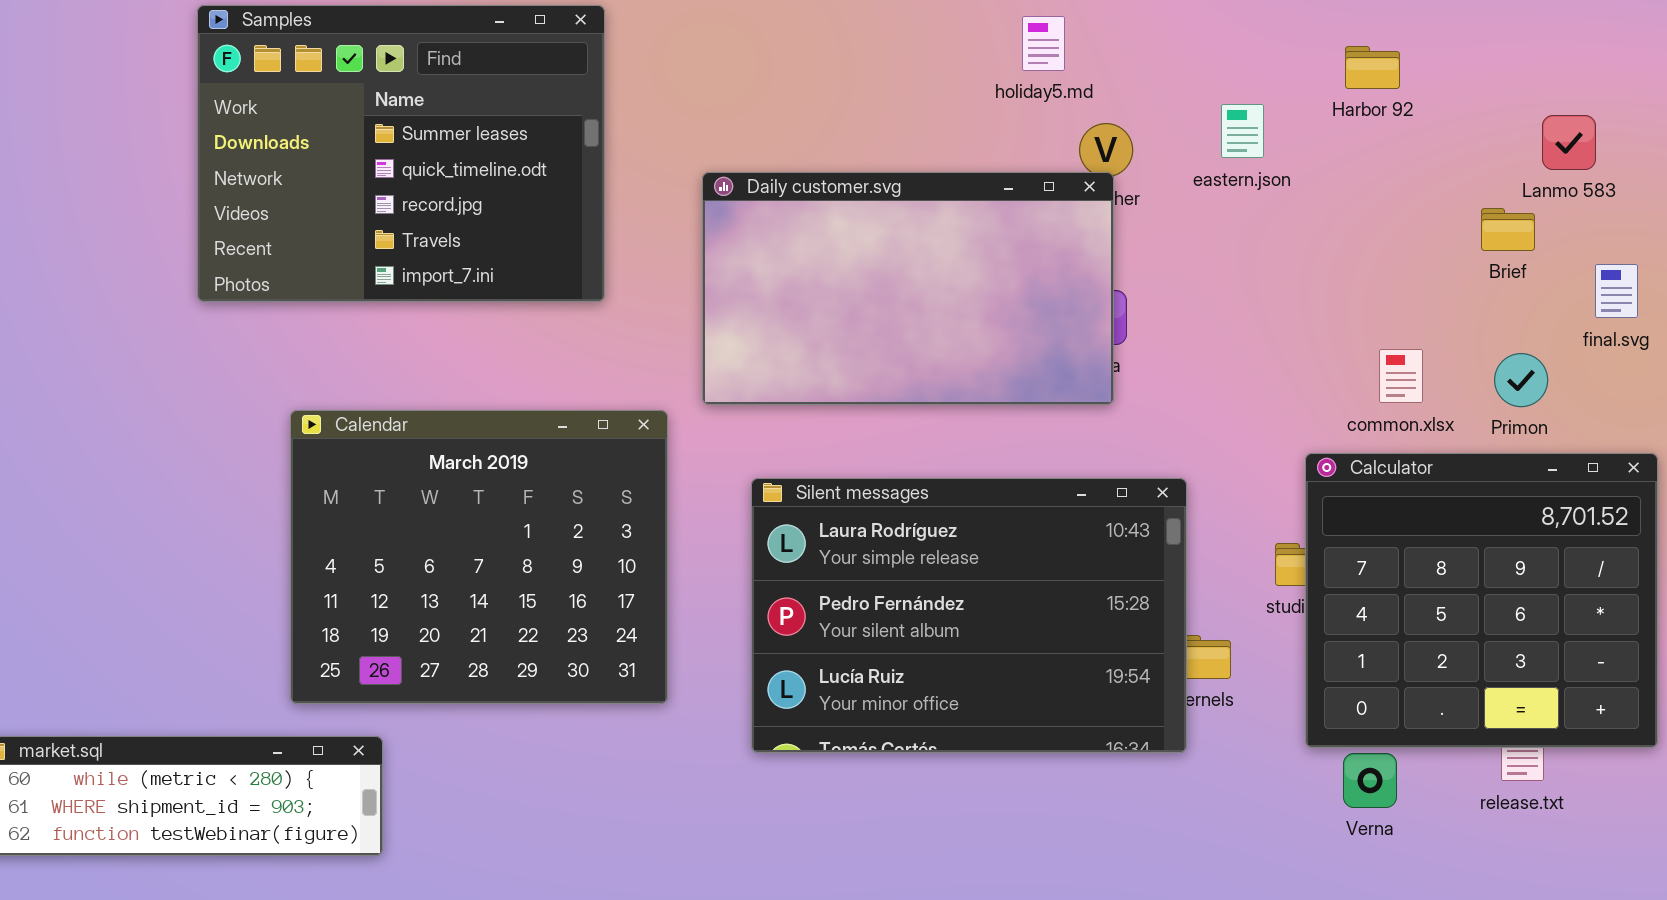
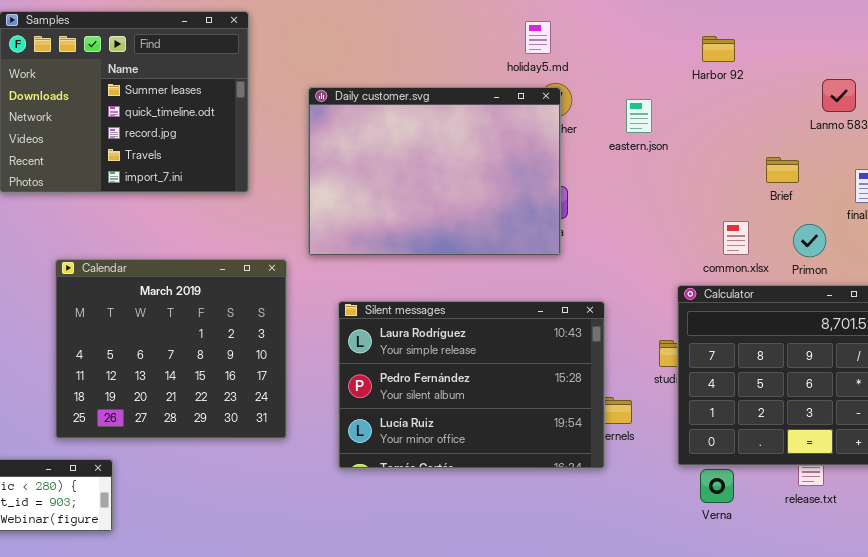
holiday5.md: [1022,16,1065,71] -> [525,21,551,54], moved
eastern.json: [1221,104,1264,158] -> [626,99,652,133], moved
Daily customer.svg: [702,172,1114,405] -> [308,87,561,256], resized
Brief: [1481,208,1535,251] -> [766,157,799,183], moved

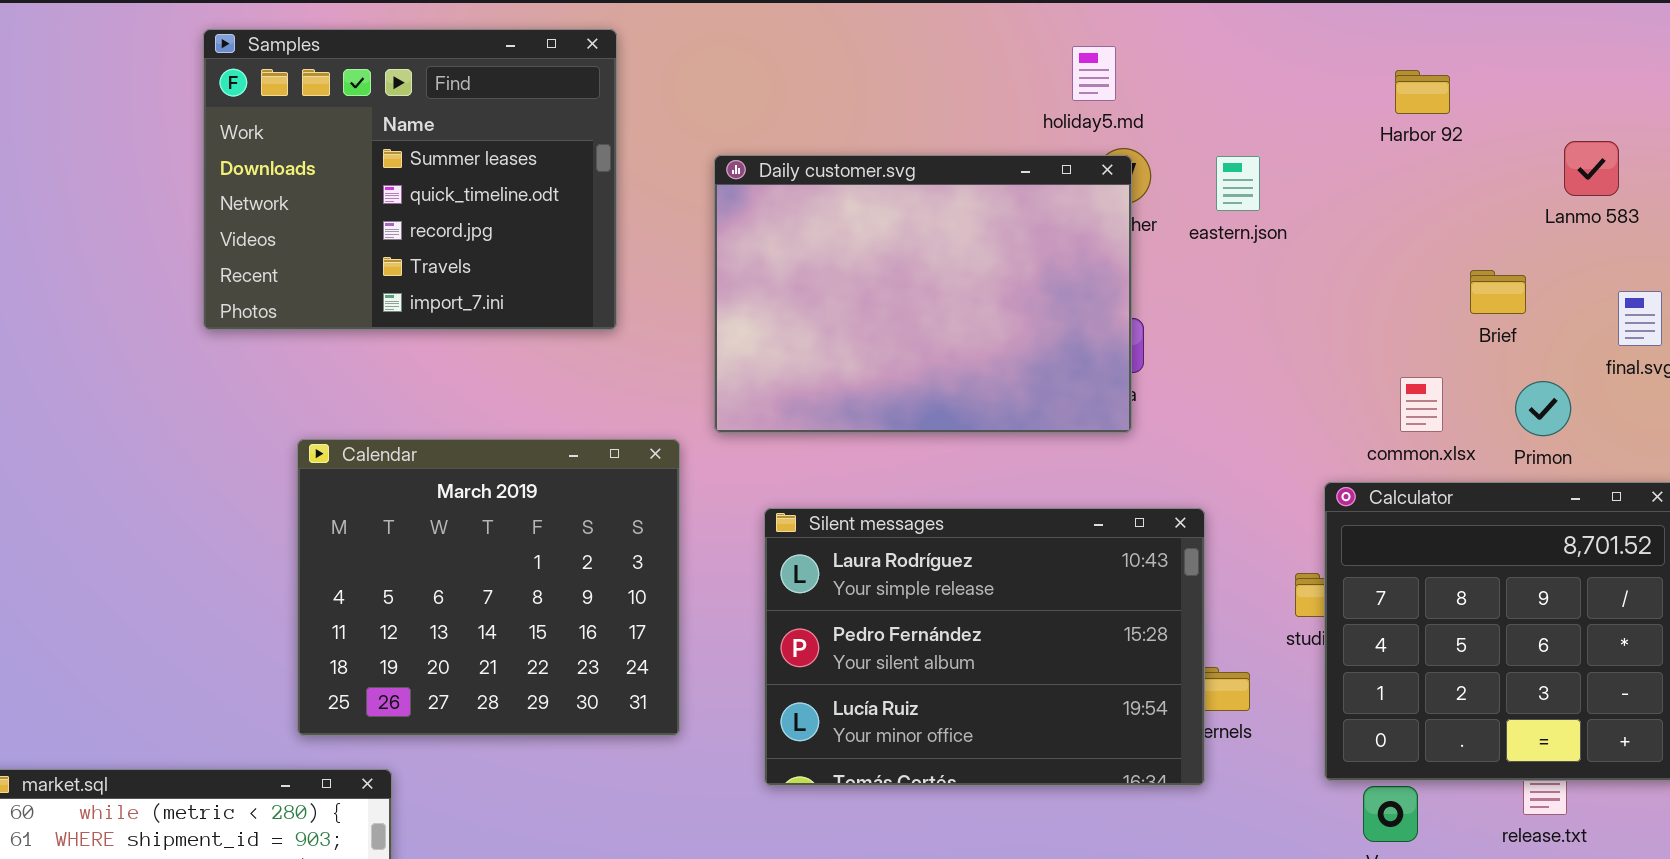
Harbor 92: [702,36,735,62] -> [1395,70,1450,114], moved
eastern.json: [626,99,652,133] -> [1216,156,1260,211], moved

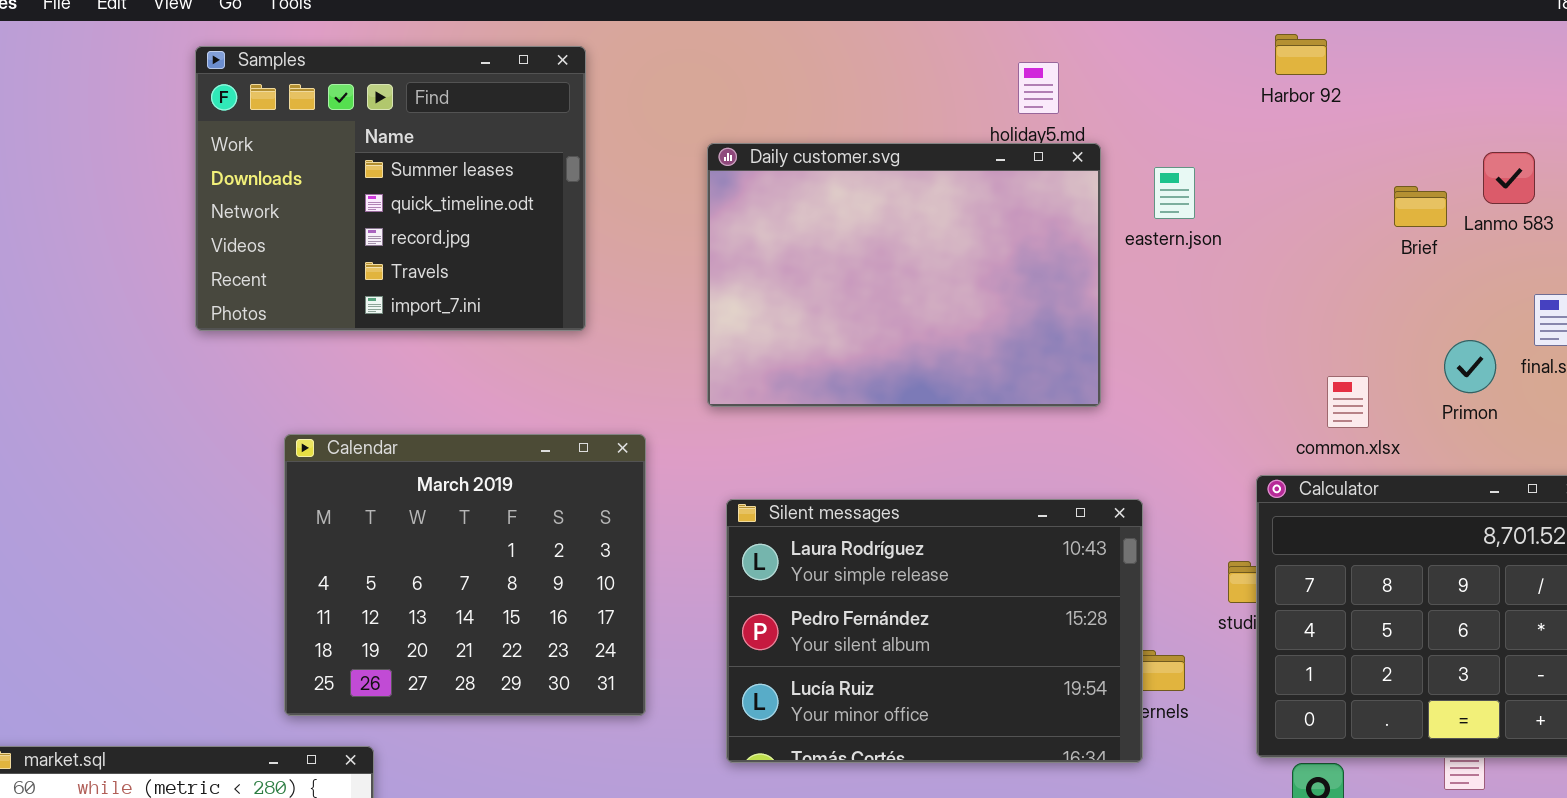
Harbor 92: [1395,70,1450,114] -> [1275,34,1327,75], moved
Daily customer.svg: [714,155,1132,433] -> [707,143,1101,407], moved
Brief: [1470,270,1526,314] -> [1394,186,1447,227], moved
Primon: [1515,381,1571,436] -> [1444,340,1496,393], moved

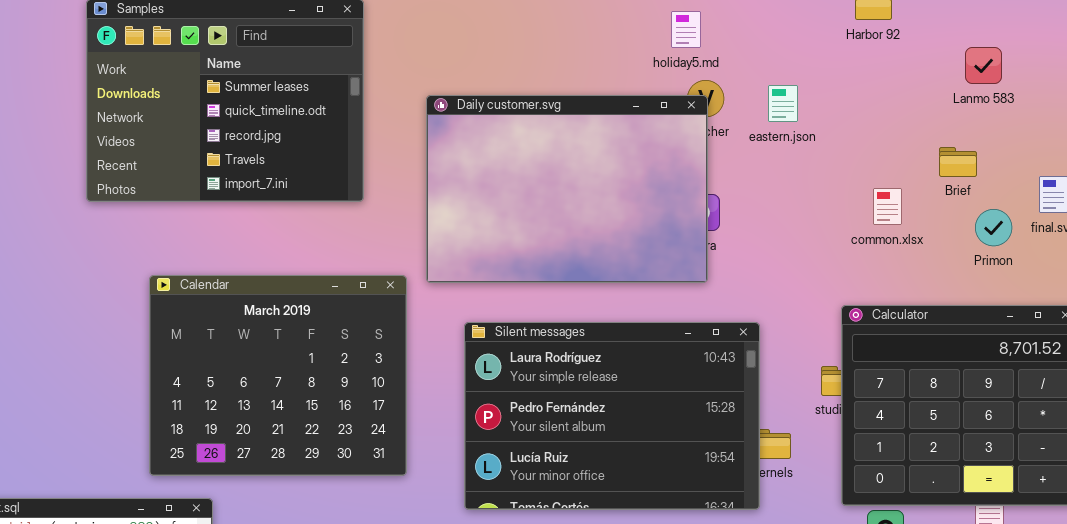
Daily customer.svg: [707,143,1101,407] -> [426,95,708,283], moved
Lanmo 583: [1483,152,1535,204] -> [965,47,1002,84], moved
Brief: [1394,186,1447,227] -> [939,147,977,177], moved
common.xlsx: [1327,376,1369,428] -> [873,188,902,225], moved

